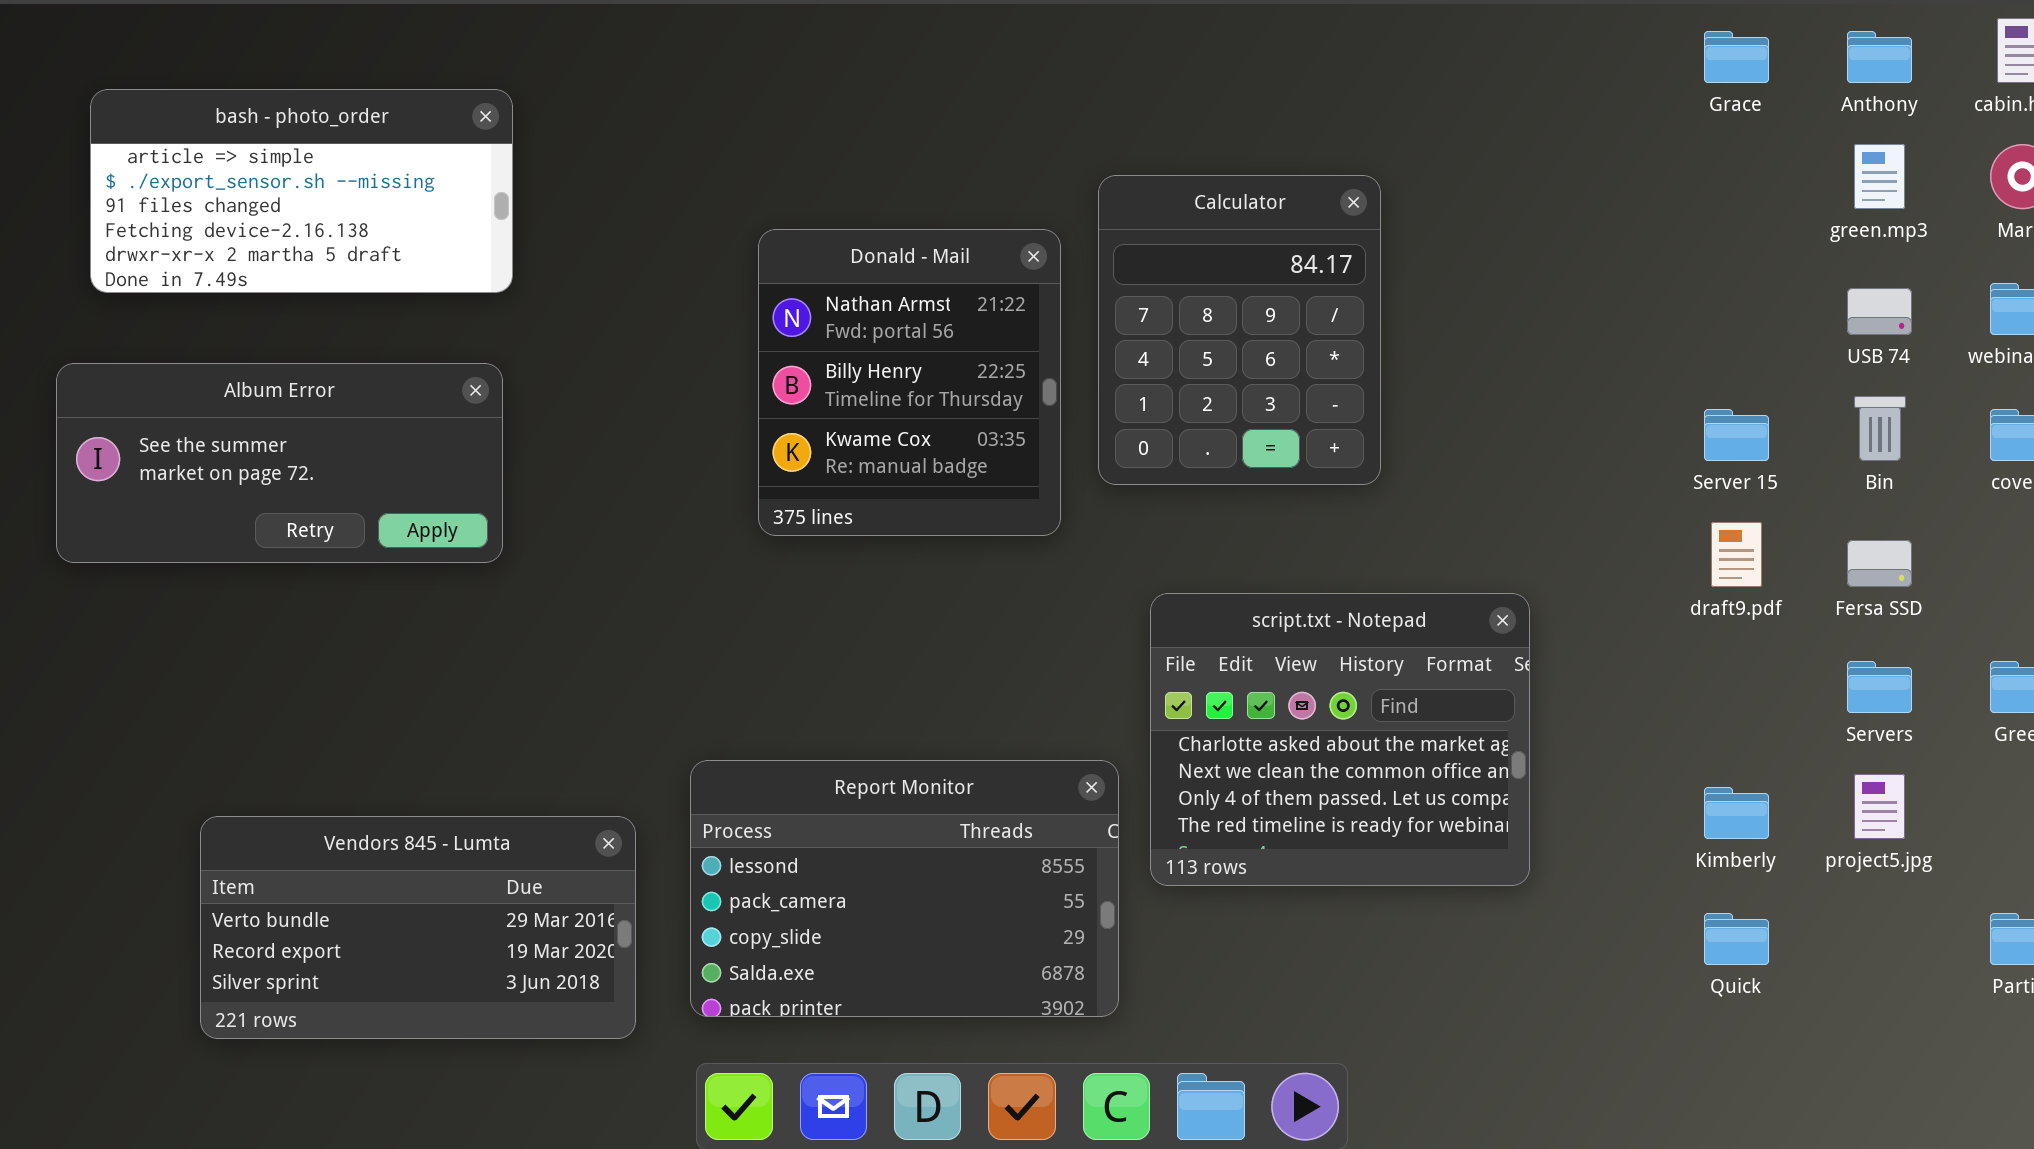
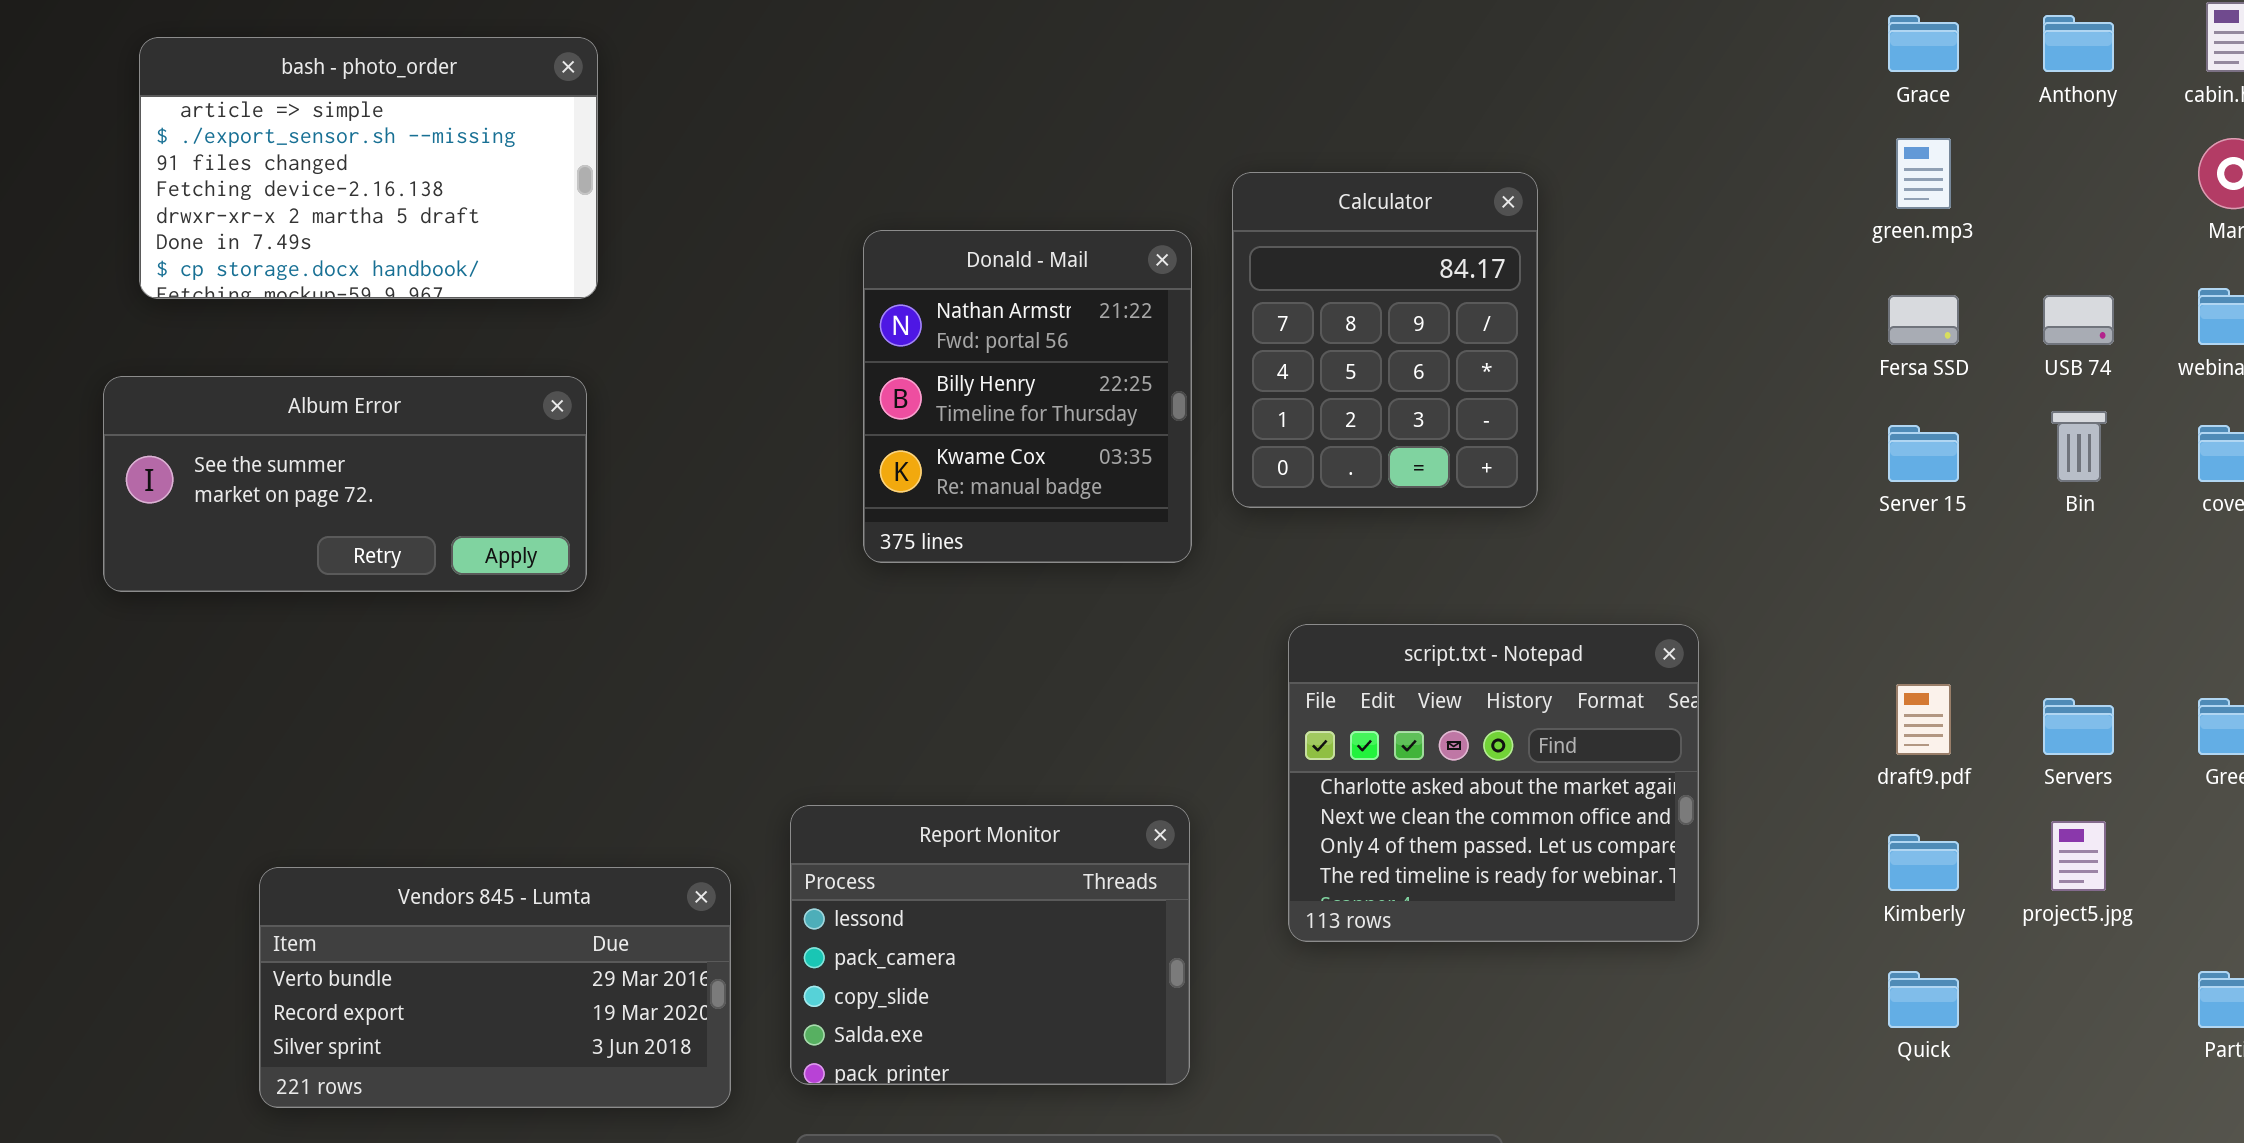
bash - photo_order: [90,89,513,293] -> [139,37,598,299], resized
green.mp3: [1854,144,1905,209] -> [1896,138,1951,209], moved
draft9.pdf: [1711,522,1762,587] -> [1896,684,1951,755], moved
Fersa SSD: [1847,540,1912,587] -> [1888,295,1959,345], moved
Report Monitor: [690,760,1119,1017] -> [790,805,1190,1085], resized

